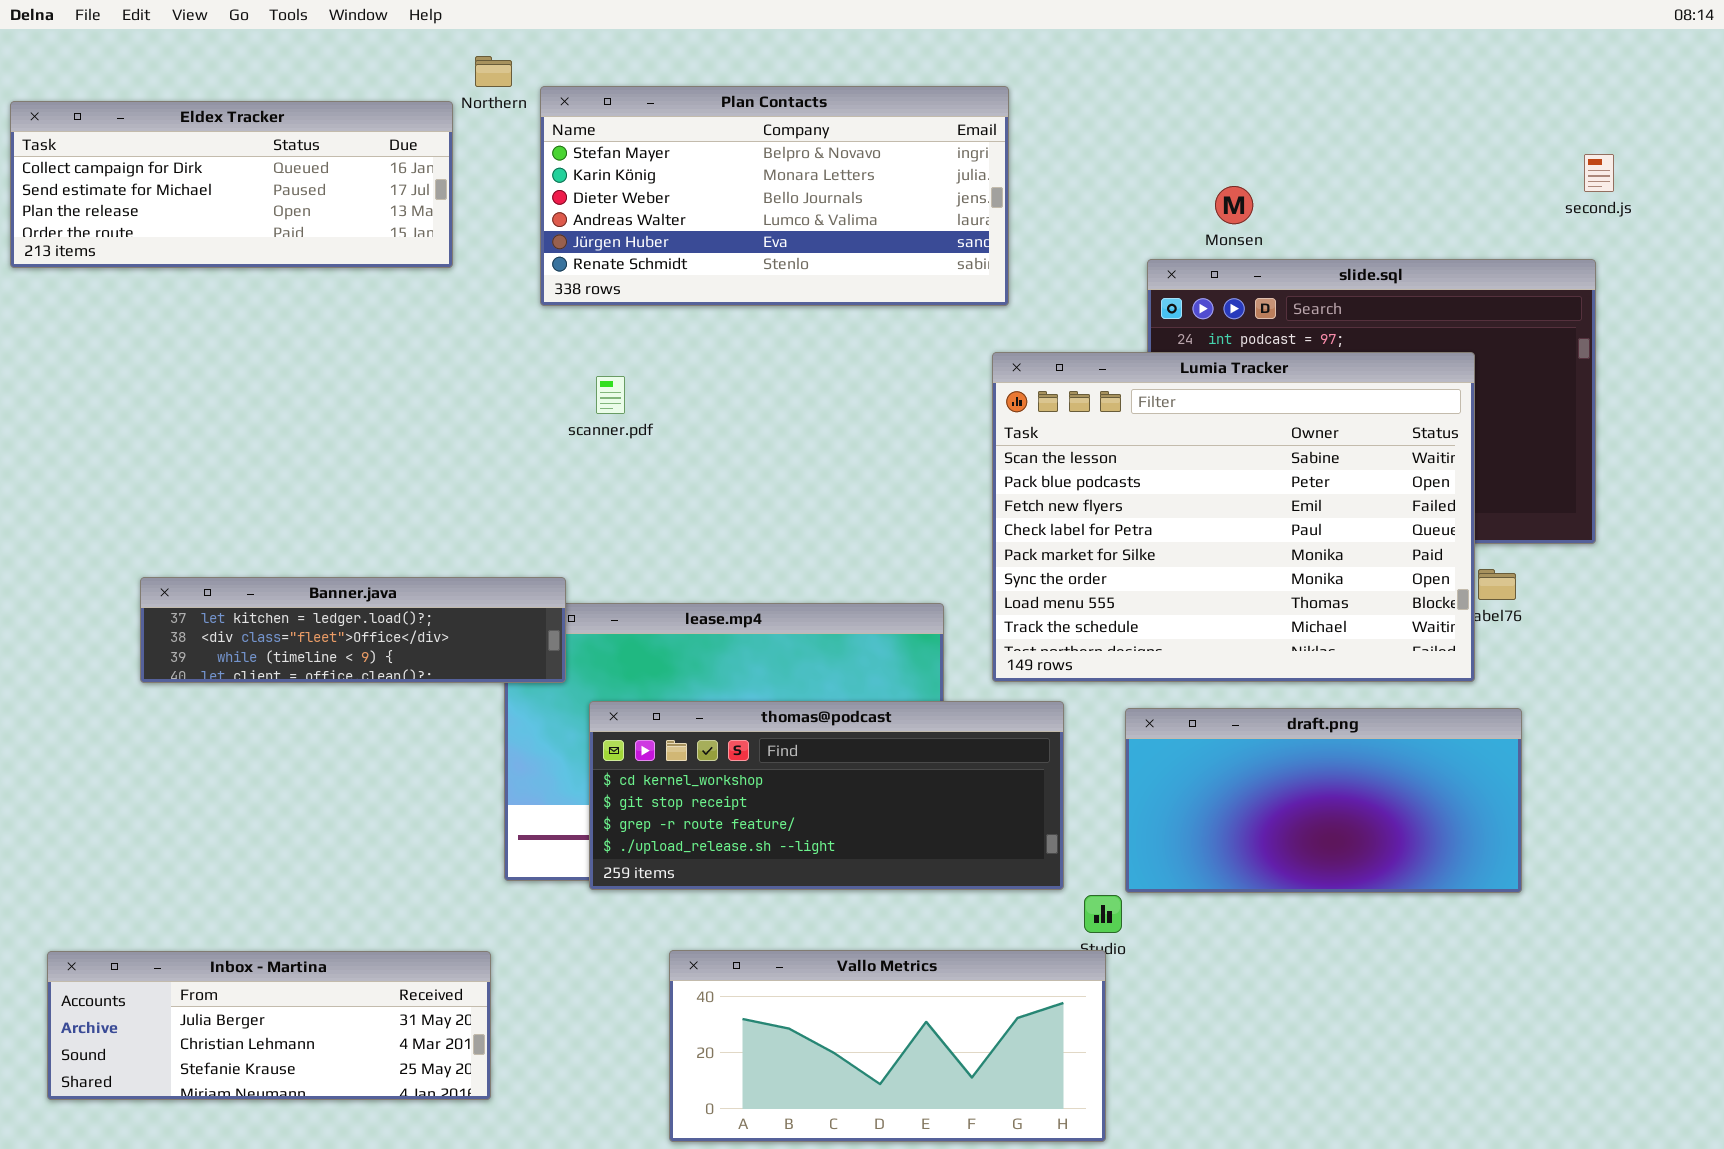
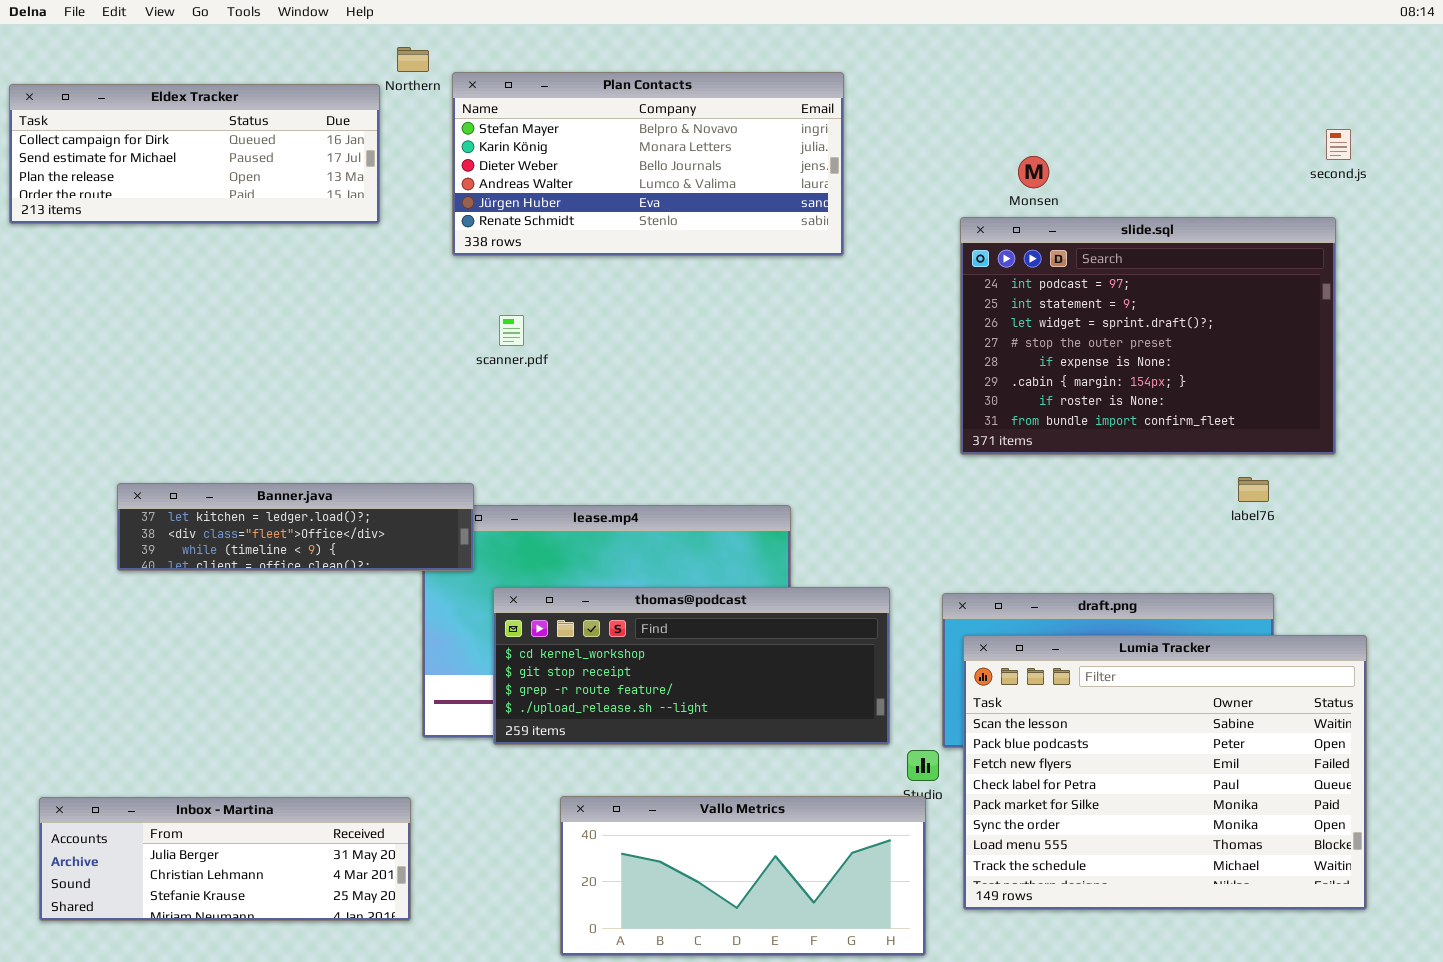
Lumia Tracker: [992,352,1475,682] -> [963,635,1367,910], moved

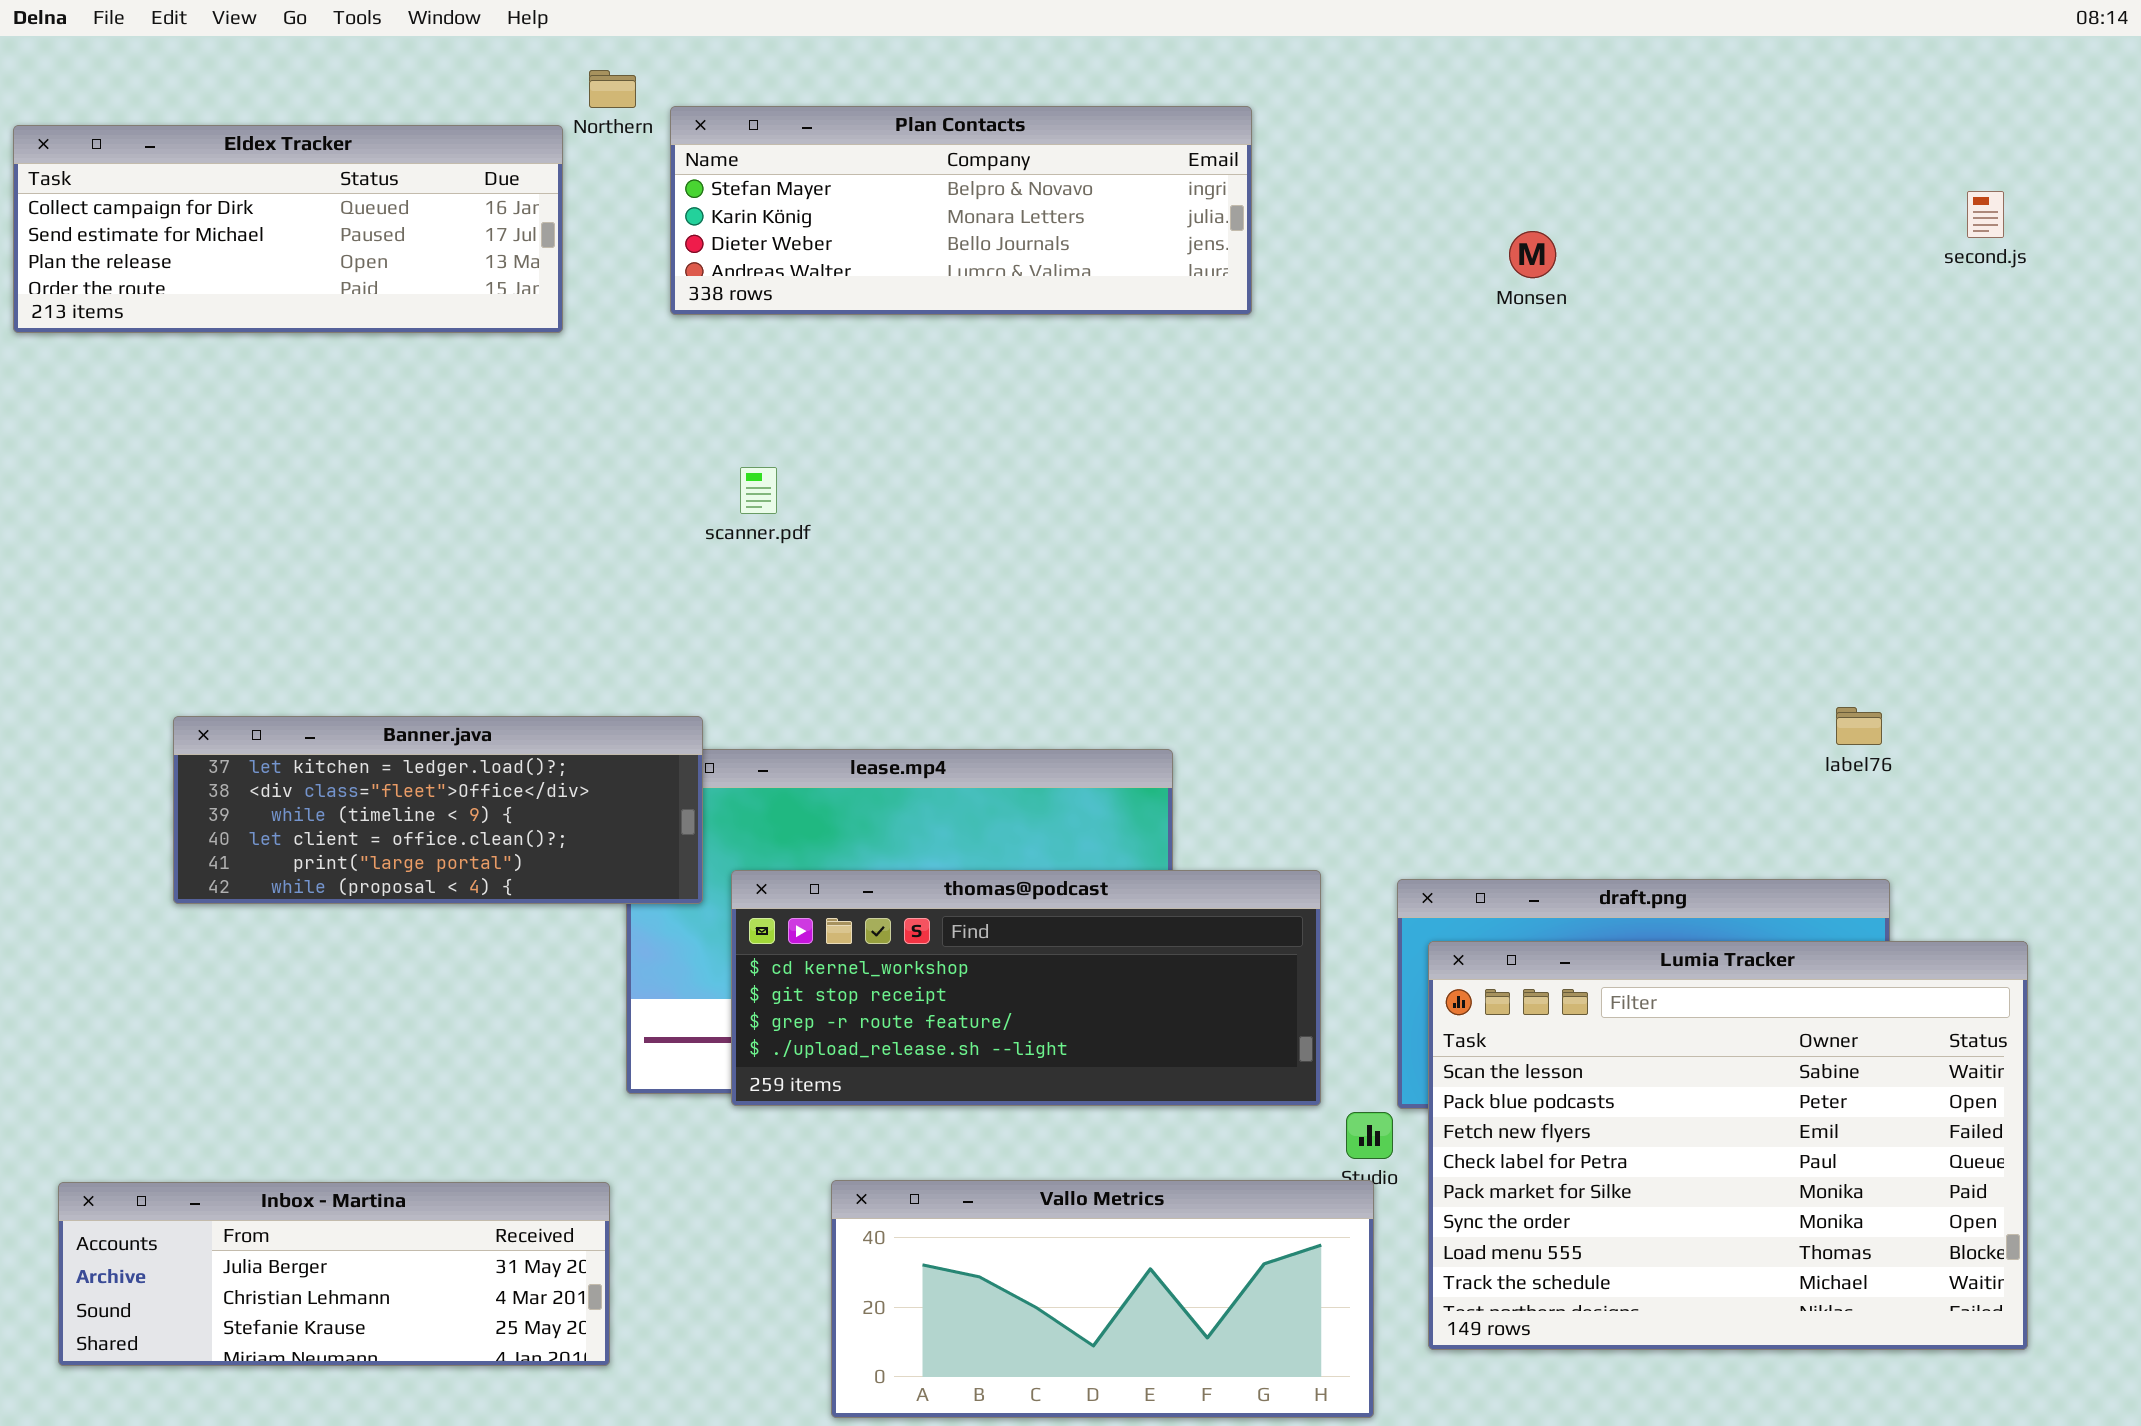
Plan Contacts: [452,72,844,256] -> [670,106,1252,315], resized
slide.sql: [960,217,1336,455] -> none, closed
Banner.java: [117,483,474,571] -> [173,716,703,904], resized

